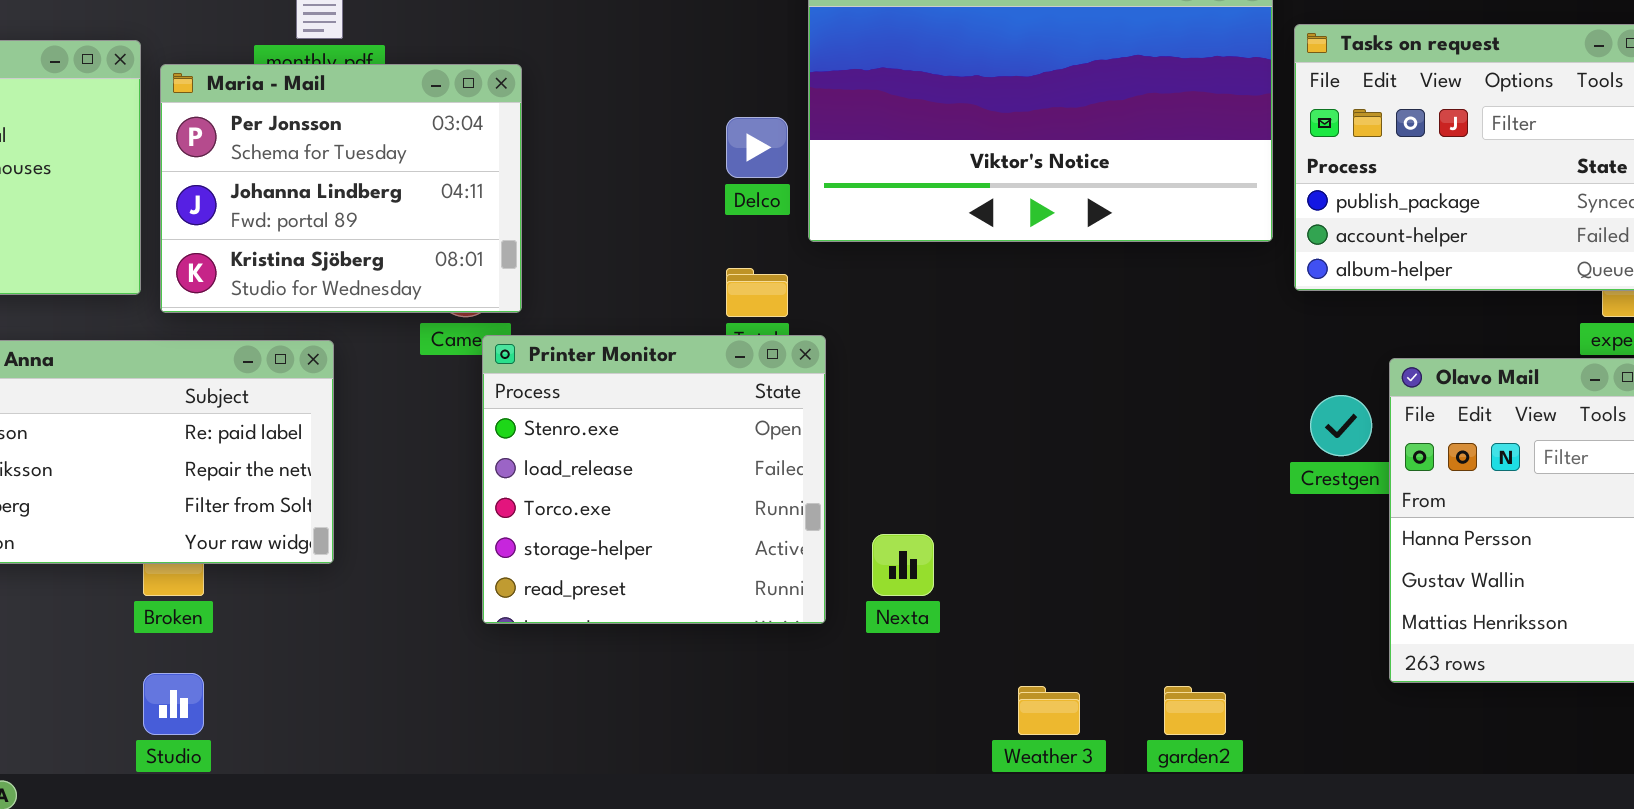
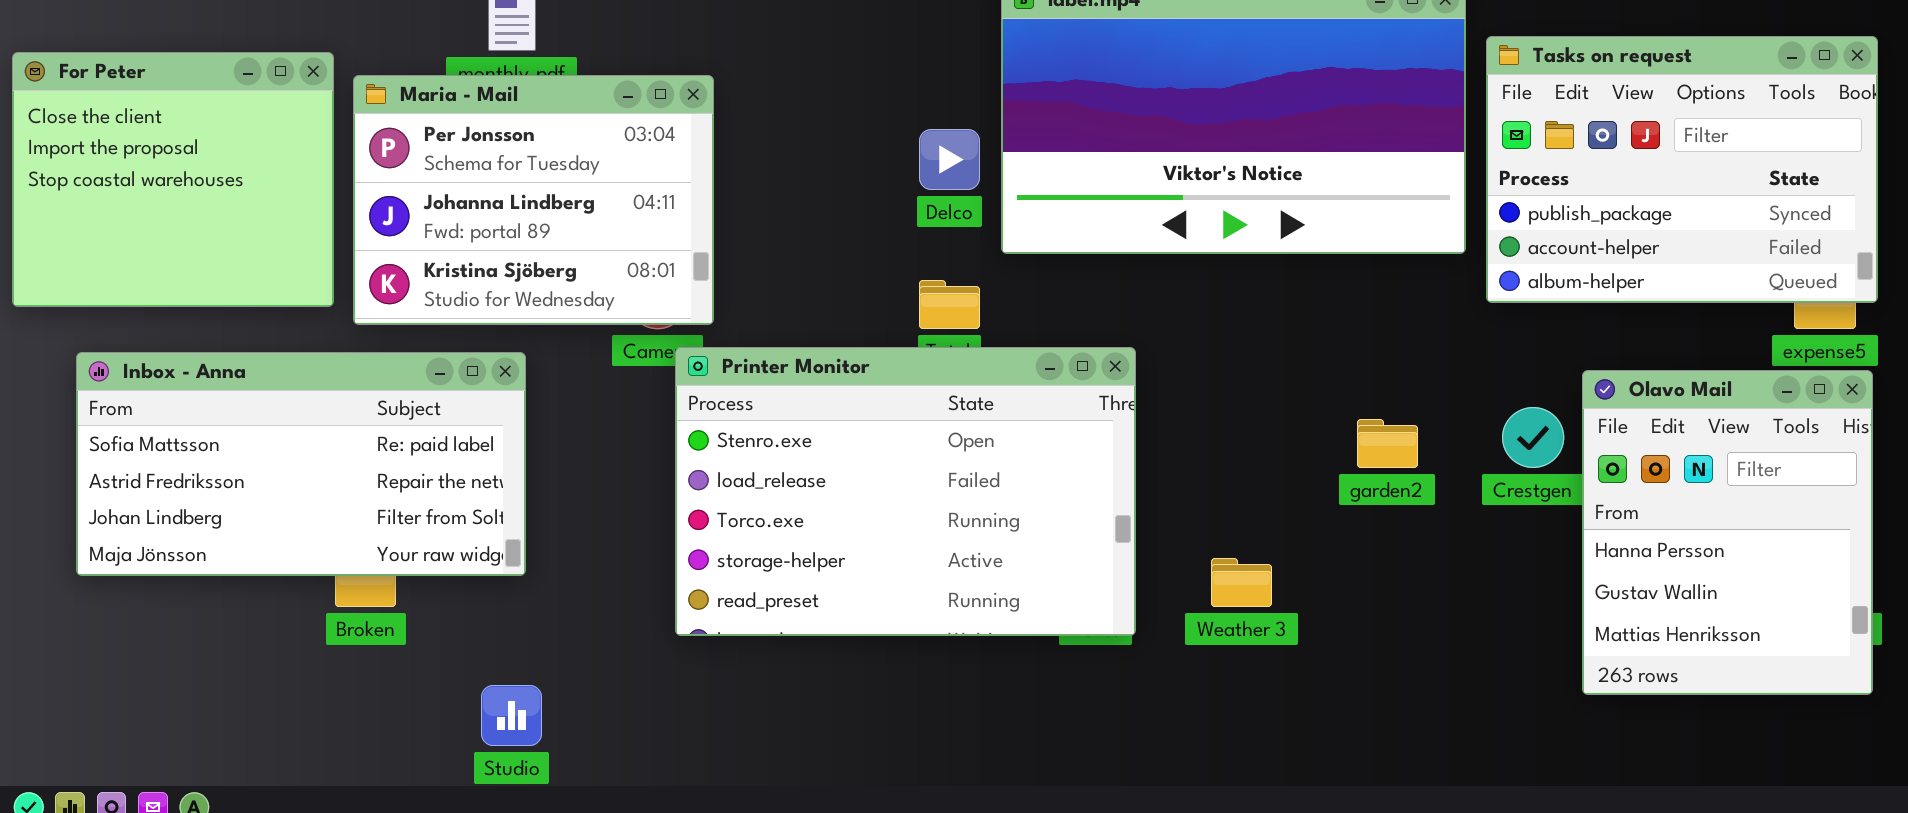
Printer Monitor: [482,335,826,624] -> [675,347,1136,636], resized
Studio: [143,673,204,735] -> [481,685,542,746], moved
Weather 3: [1018,686,1080,735] -> [1211,558,1272,607], moved
garden2: [1164,686,1226,735] -> [1357,419,1418,468], moved

